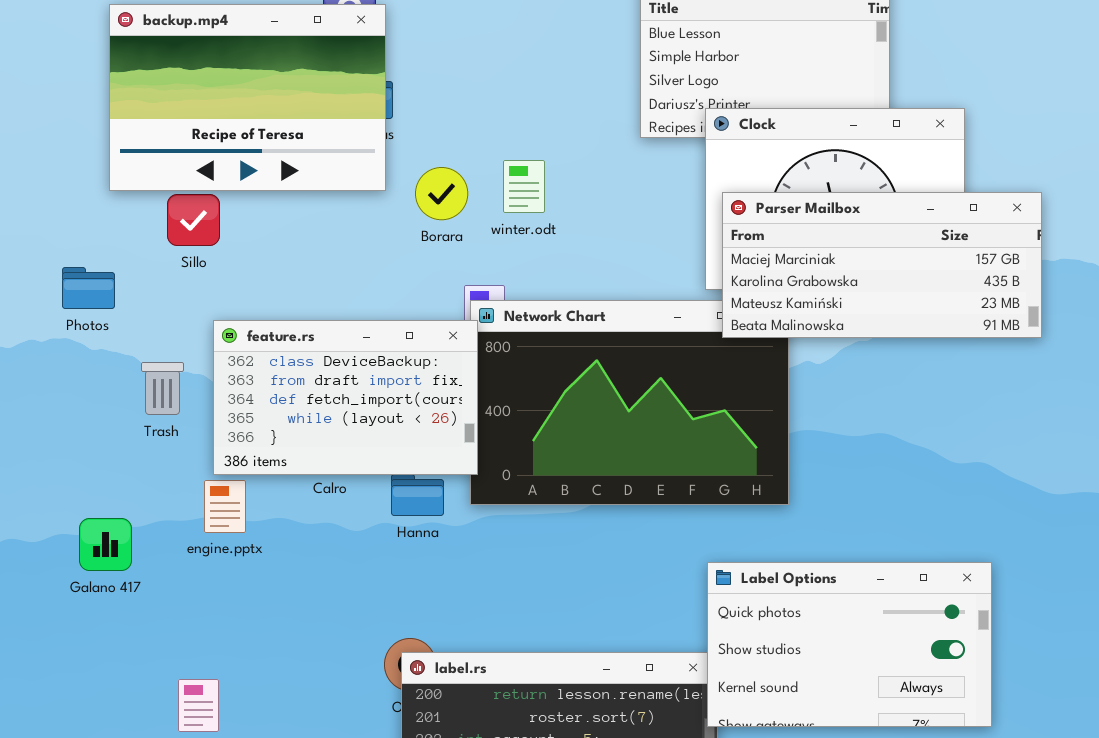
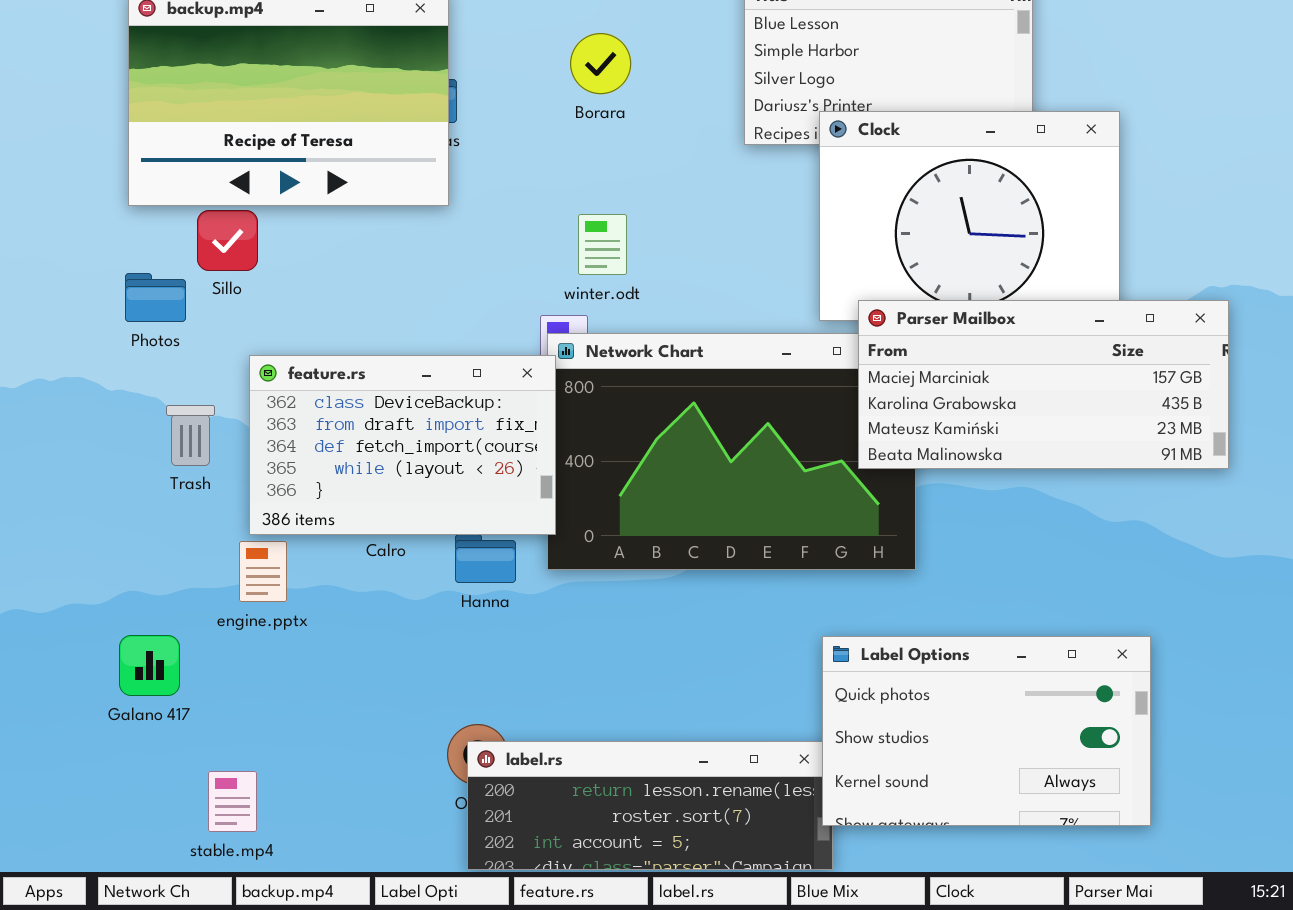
winter.odt: [503,160,545,213] -> [578,214,627,275], moved
Borara: [415,167,468,220] -> [570,33,631,94], moved
Parser Mailbox: [722,192,1042,338] -> [858,300,1229,469], moved
Photos: [62,267,115,309] -> [125,273,186,322], moved
Galano 417: [79,518,132,571] -> [119,635,180,696], moved

